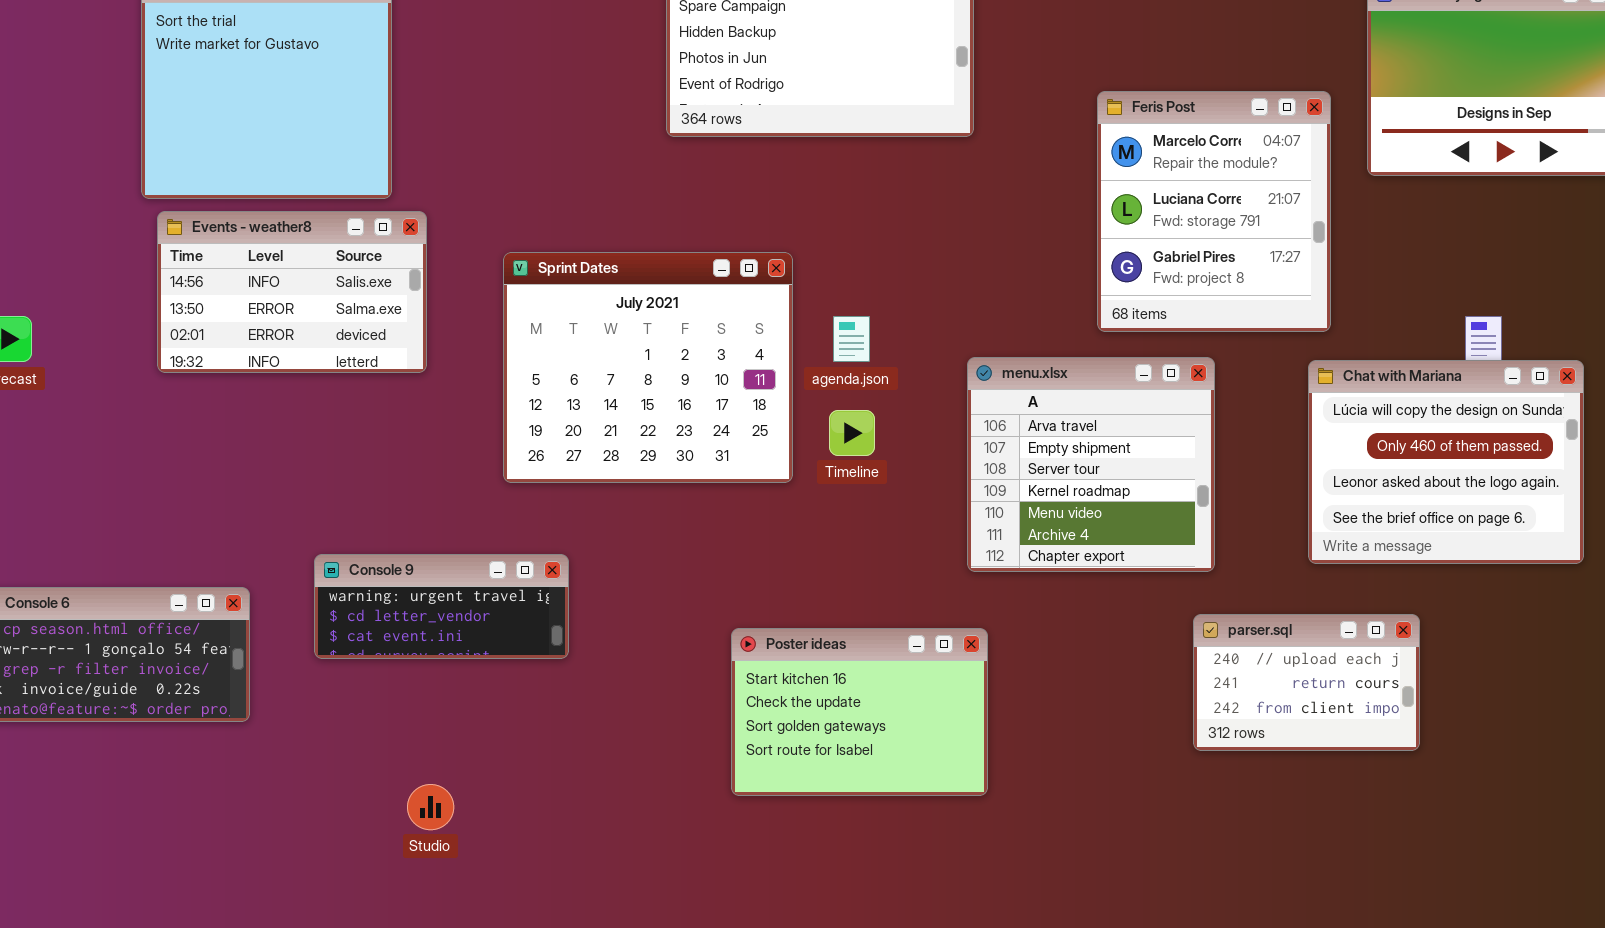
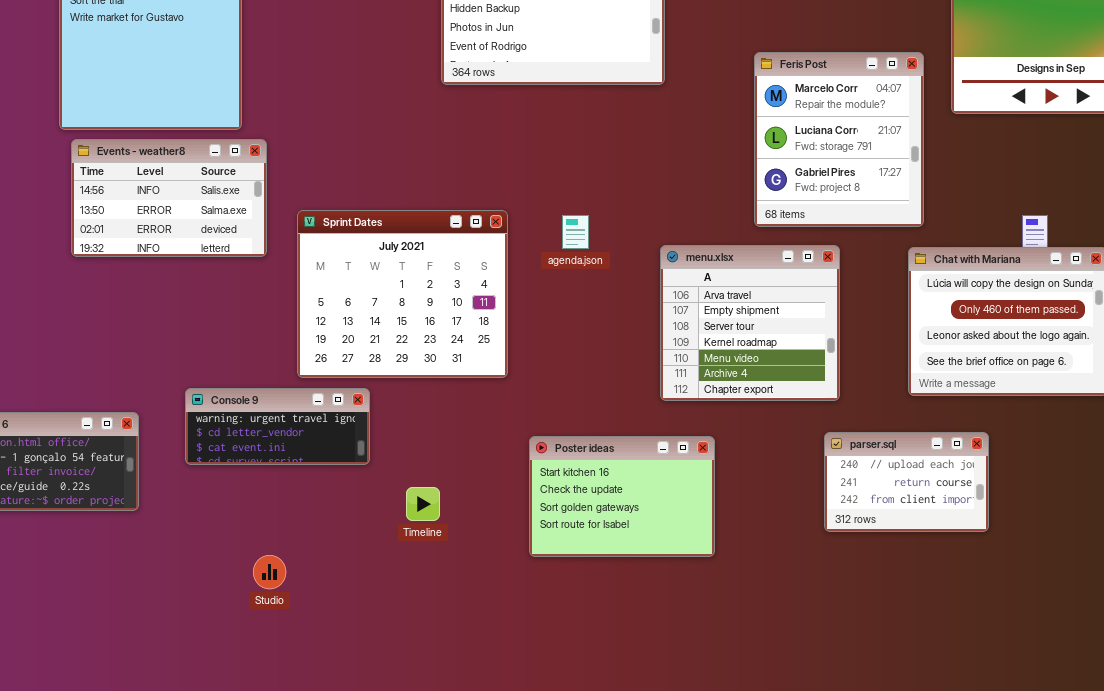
Sprint Dates: [503,252,793,483] -> [297,210,508,378], moved
Timeline: [829,410,875,456] -> [406,487,440,521], moved
Poster ideas: [731,628,988,796] -> [529,436,715,557], moved

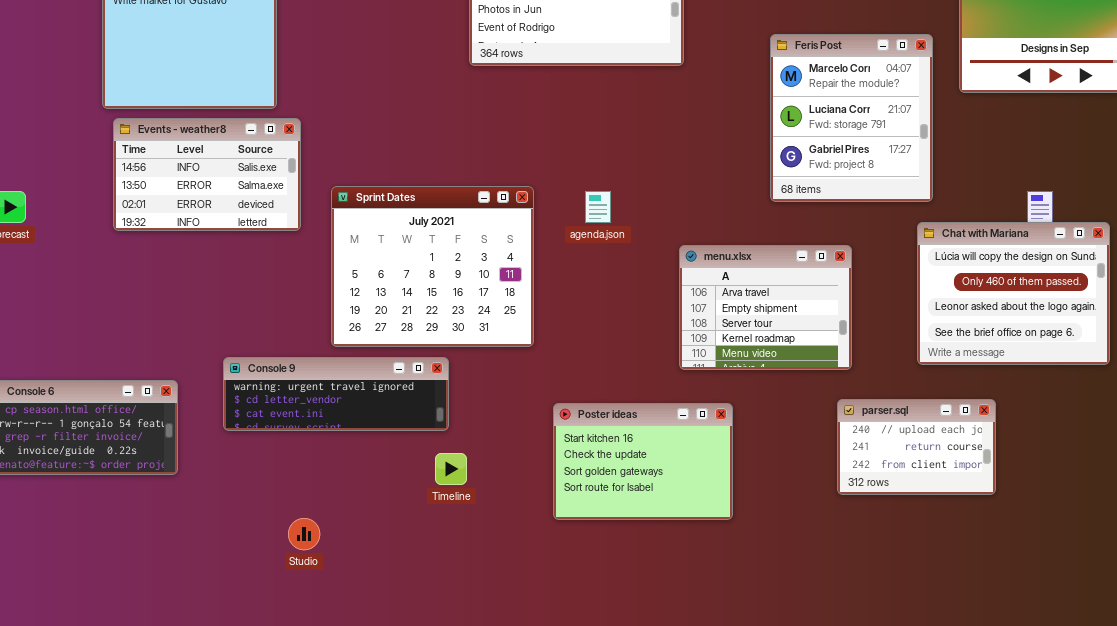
menu.xlsx: [660,245,840,401] -> [679,245,852,370], resized
Console 9: [185,388,370,465] -> [223,357,449,431], resized

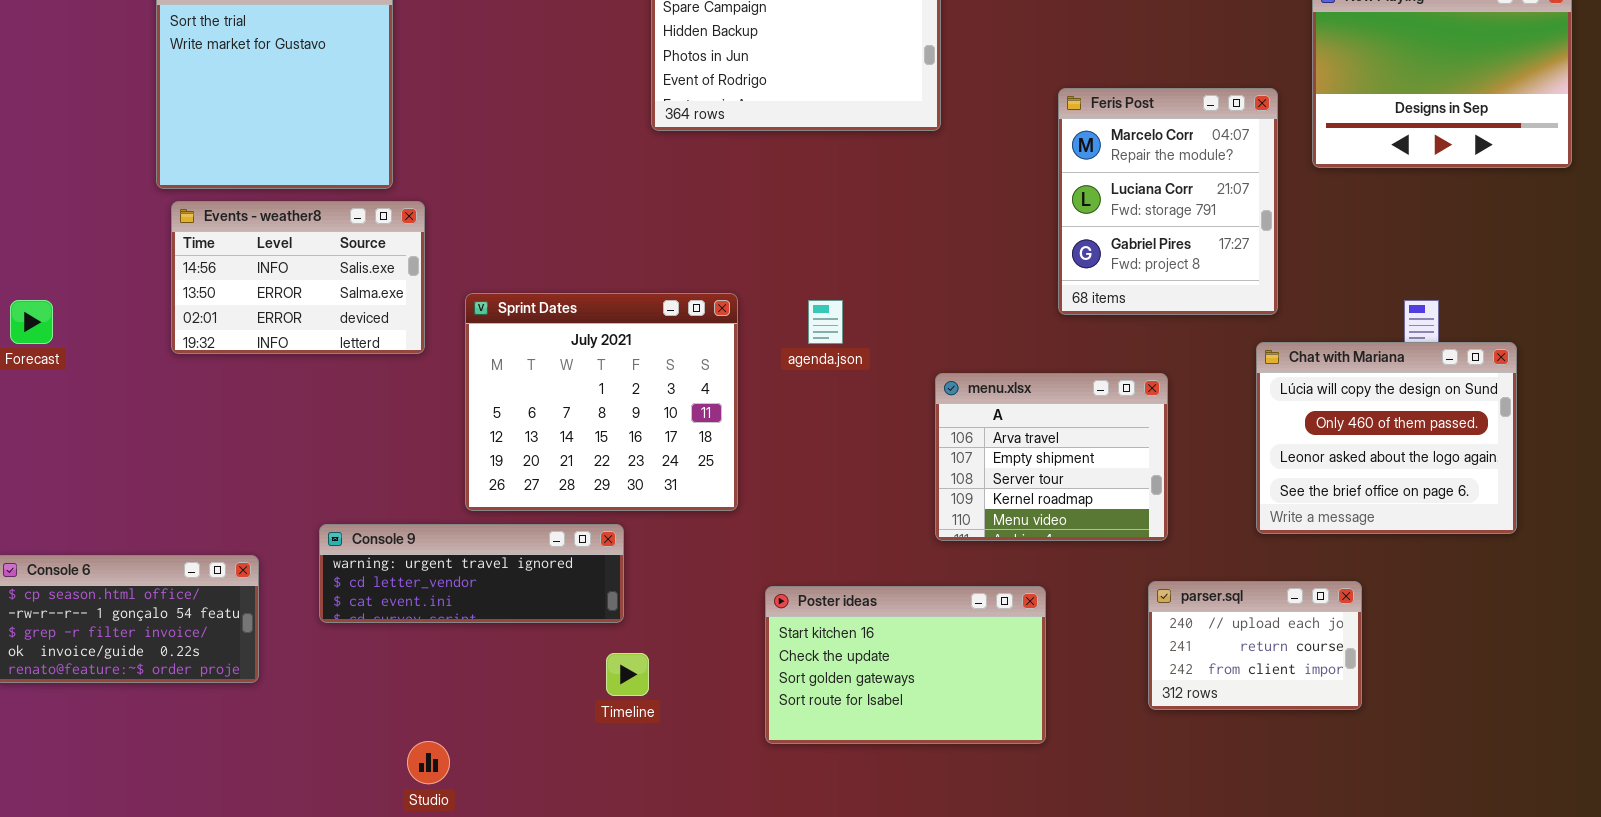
Poster ideas: [553,403,733,520] -> [765,586,1046,744], resized

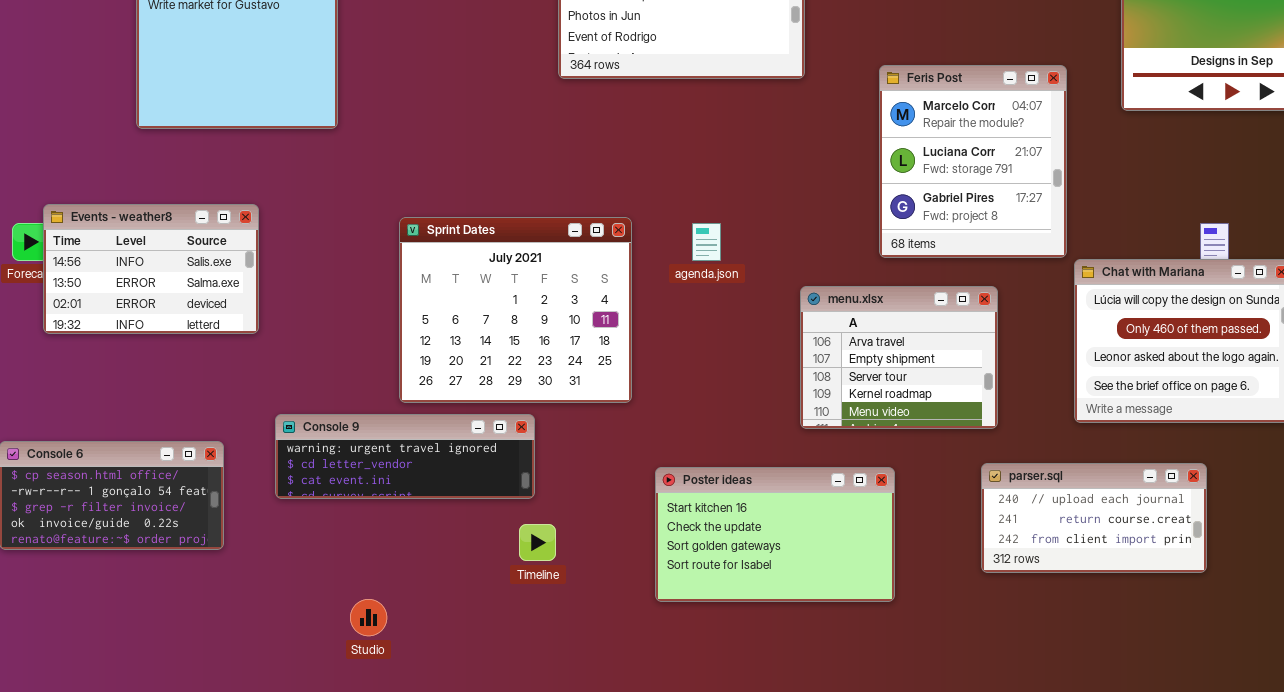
Feris Post: [1058,88,1278,315] -> [879,65,1067,258], moved
Events - weather8: [171,201,425,354] -> [43,204,259,334], moved
parser.sql: [1148,581,1362,710] -> [981,463,1207,573], resized

